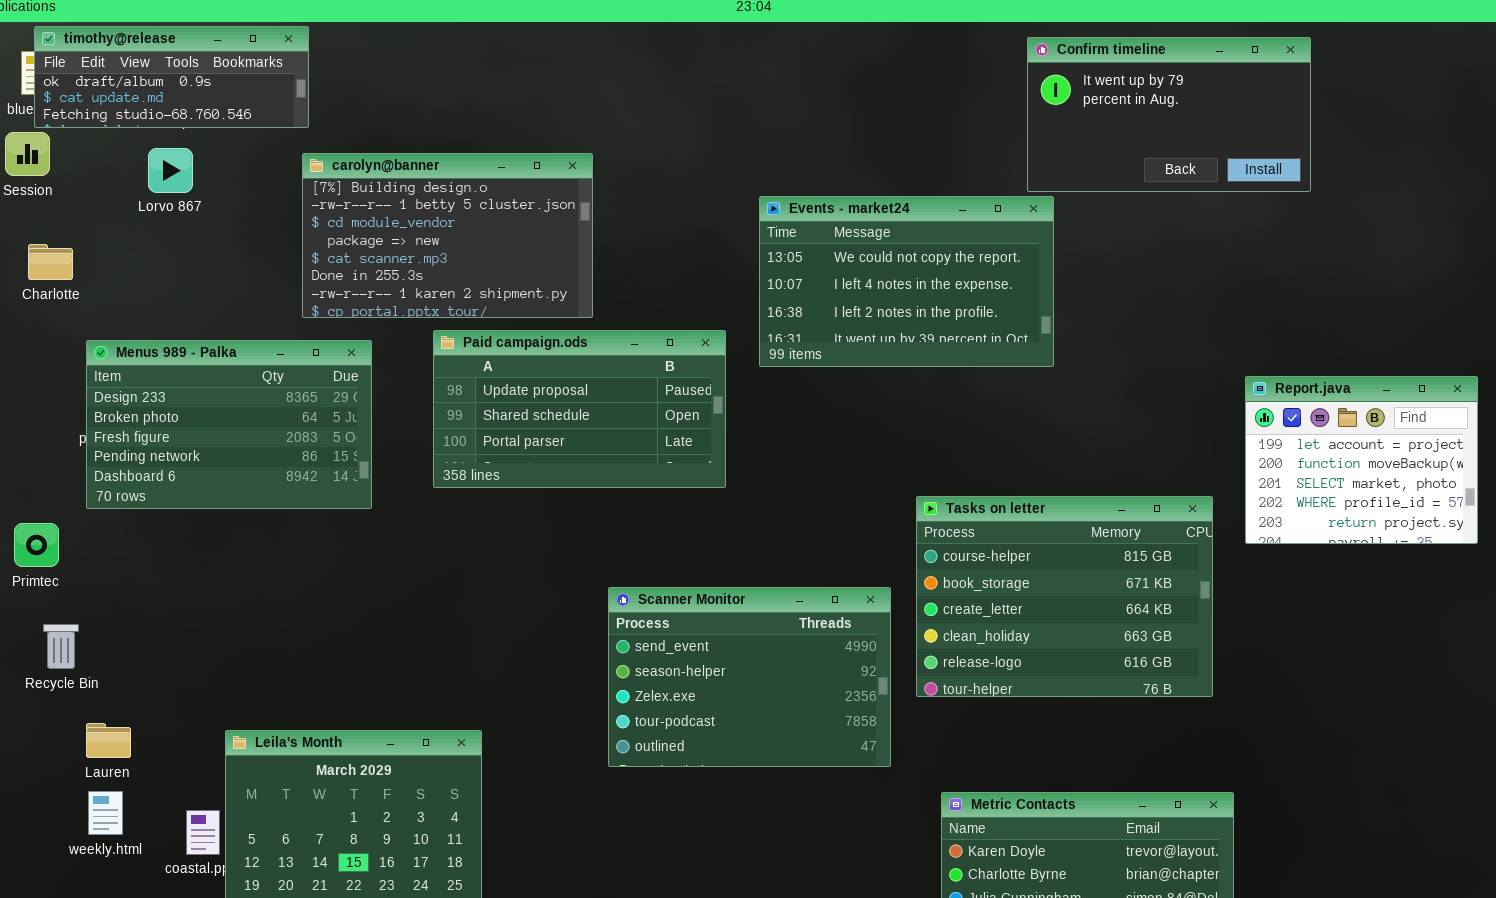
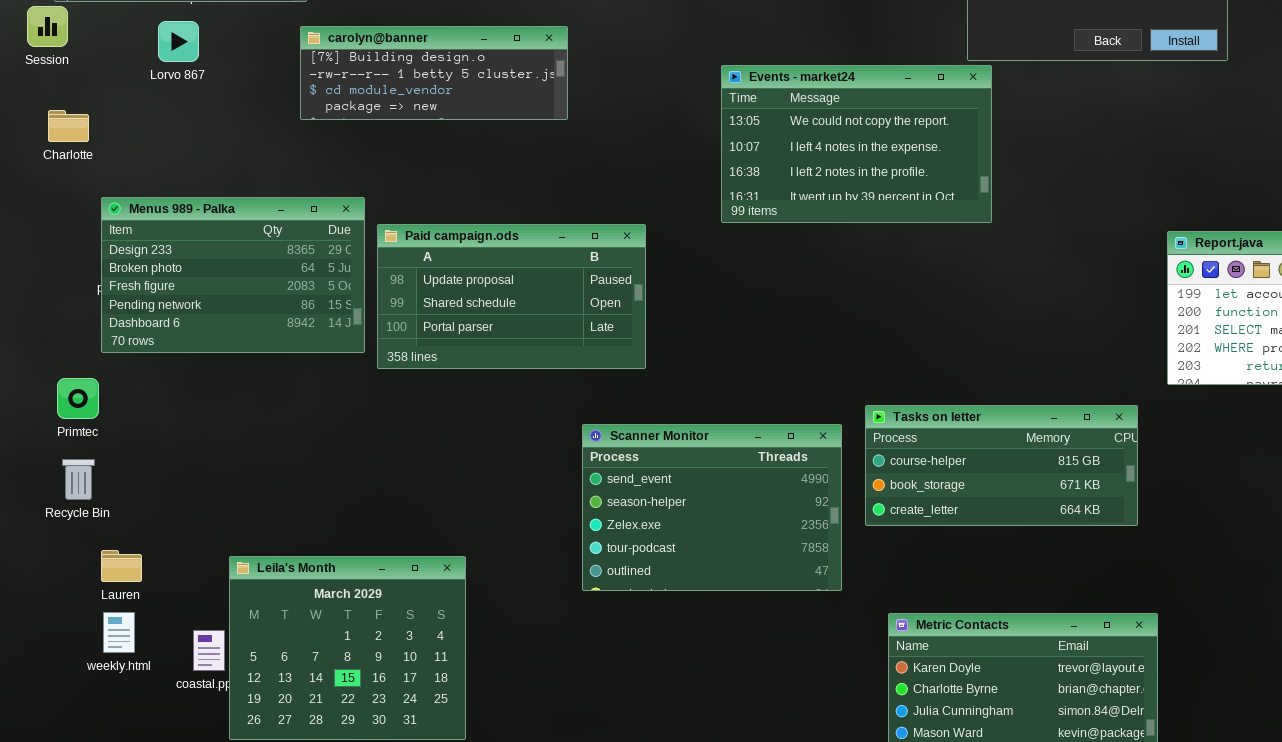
carolyn@banner: [302,153,593,318] -> [300,26,568,120], resized
Paid campaign.ods: [433,330,726,488] -> [377,224,646,369], moved
Tasks on letter: [916,496,1213,697] -> [865,405,1138,526], resized
Primtec: [14,523,59,567] -> [57,378,99,419], moved

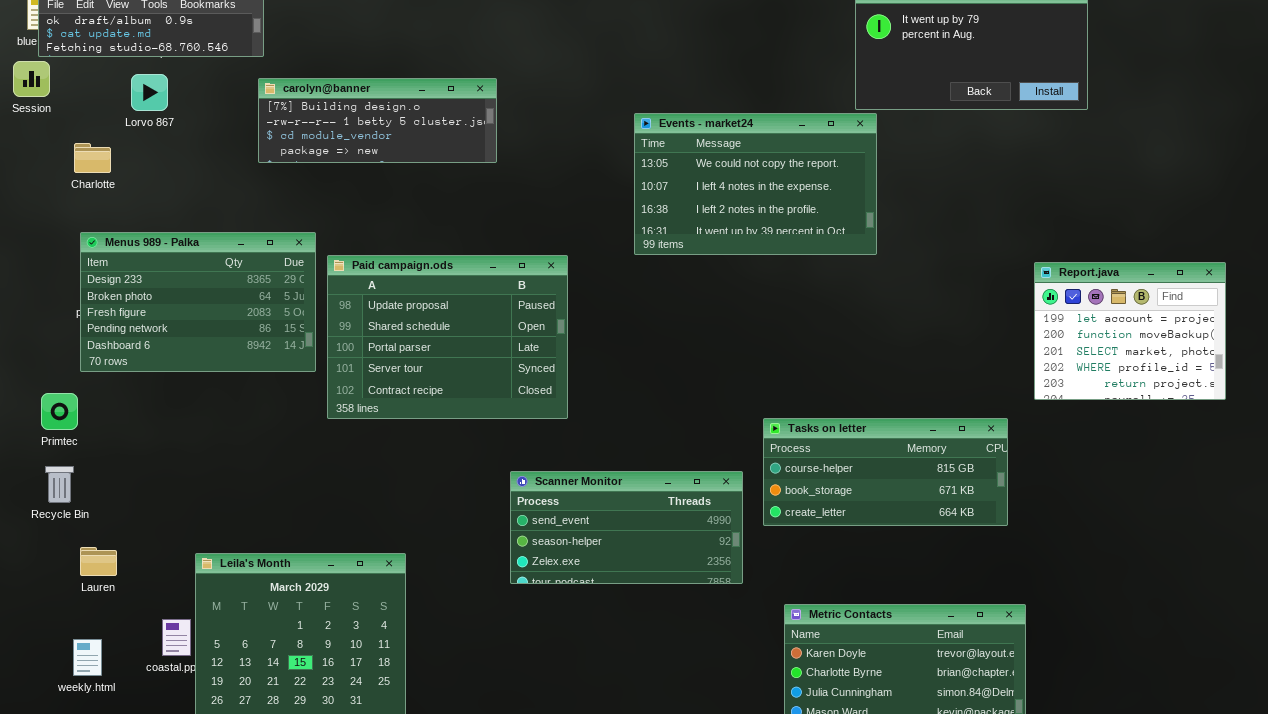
Charlotte: [48,110,89,142] -> [74,143,111,173], moved
Paid campaign.ods: [377,224,646,369] -> [327,255,568,419], resized
Scanner Monitor: [582,424,842,591] -> [510,471,743,584], resized
weekly.html: [103,612,135,653] -> [73,639,102,676], moved

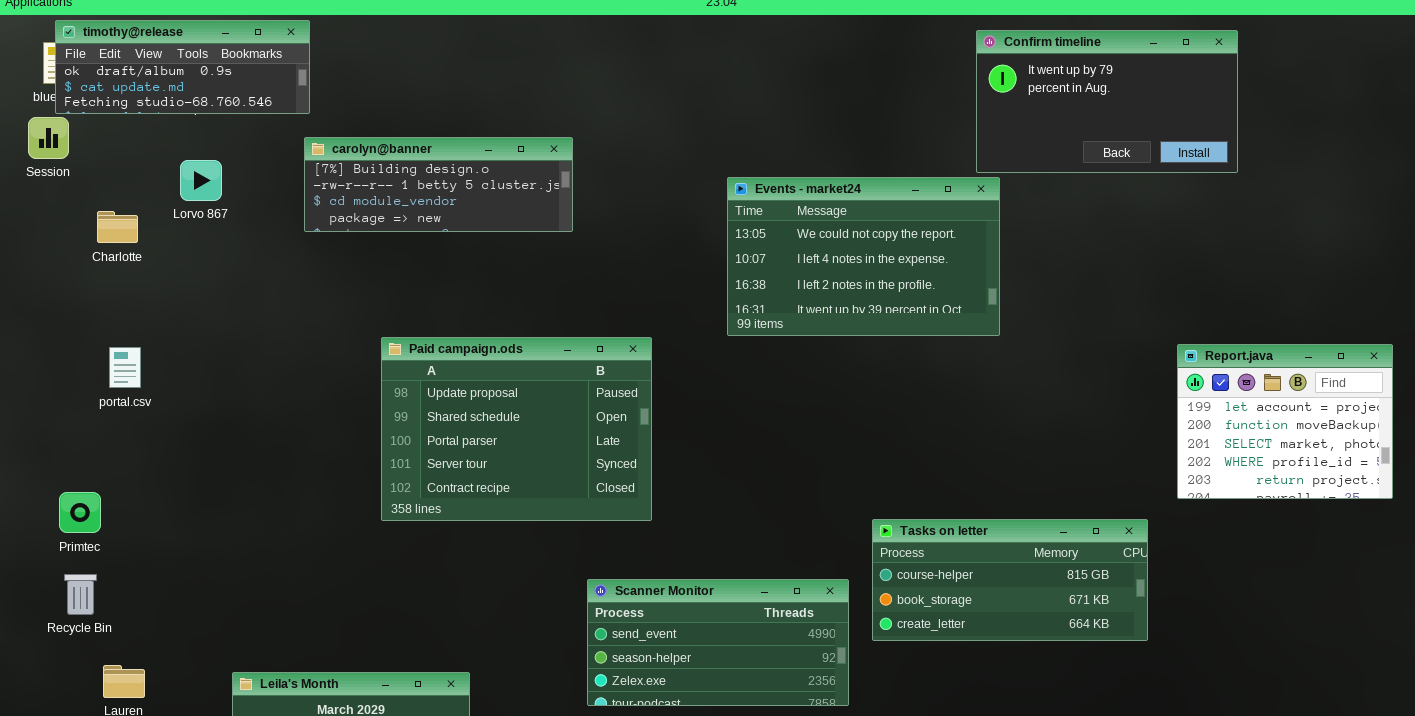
Lorvo 867: [131,74,168,111] -> [180,160,222,201], moved
Menus 989 - Palka: [80,232,316,372] -> none, closed

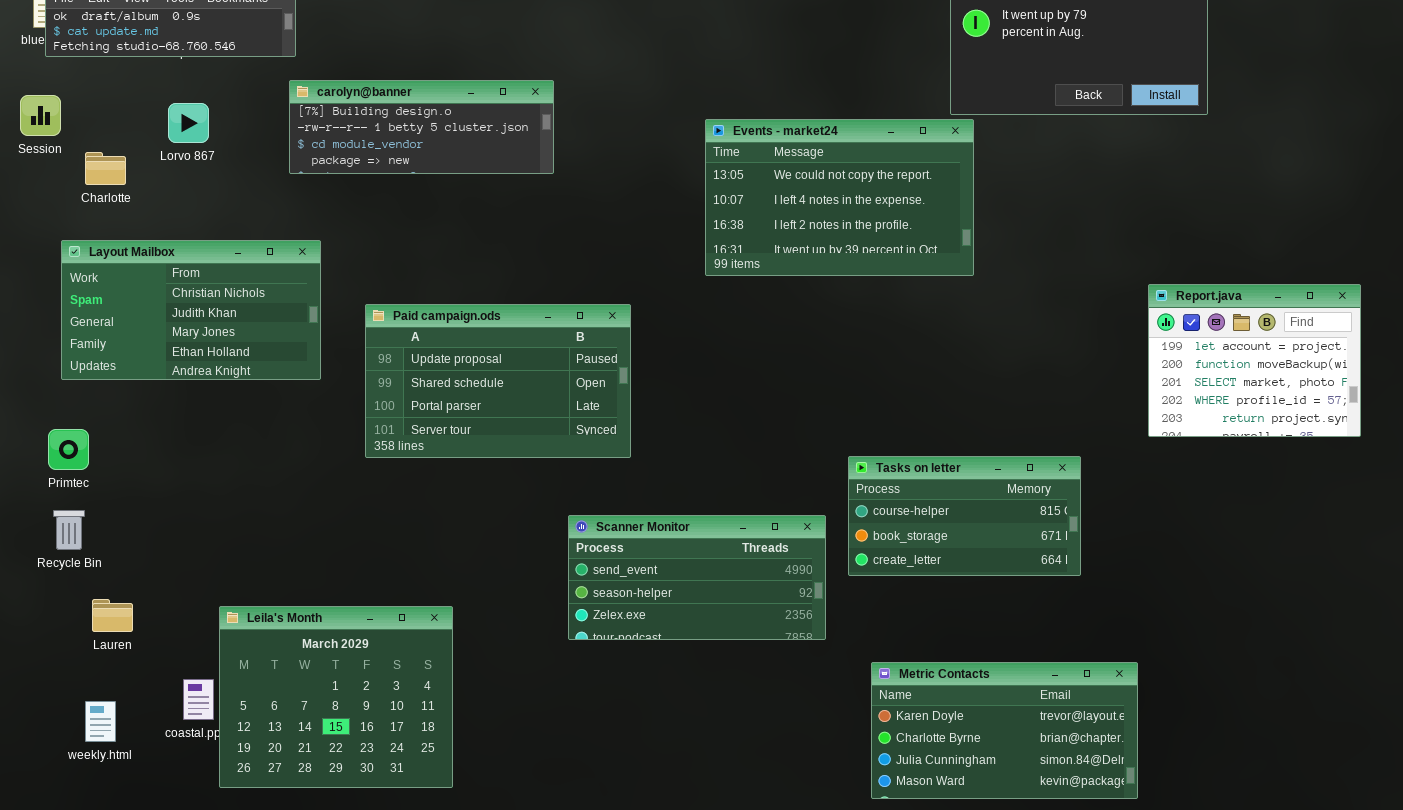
Session: [28,117,69,159] -> [20,95,61,136], moved
Layout Mailbox: none -> [61,240,321,380], opened
Paid campaign.ods: [381,337,652,521] -> [365,304,631,458], resized
Tasks on letter: [872,519,1148,641] -> [848,456,1081,576], resized

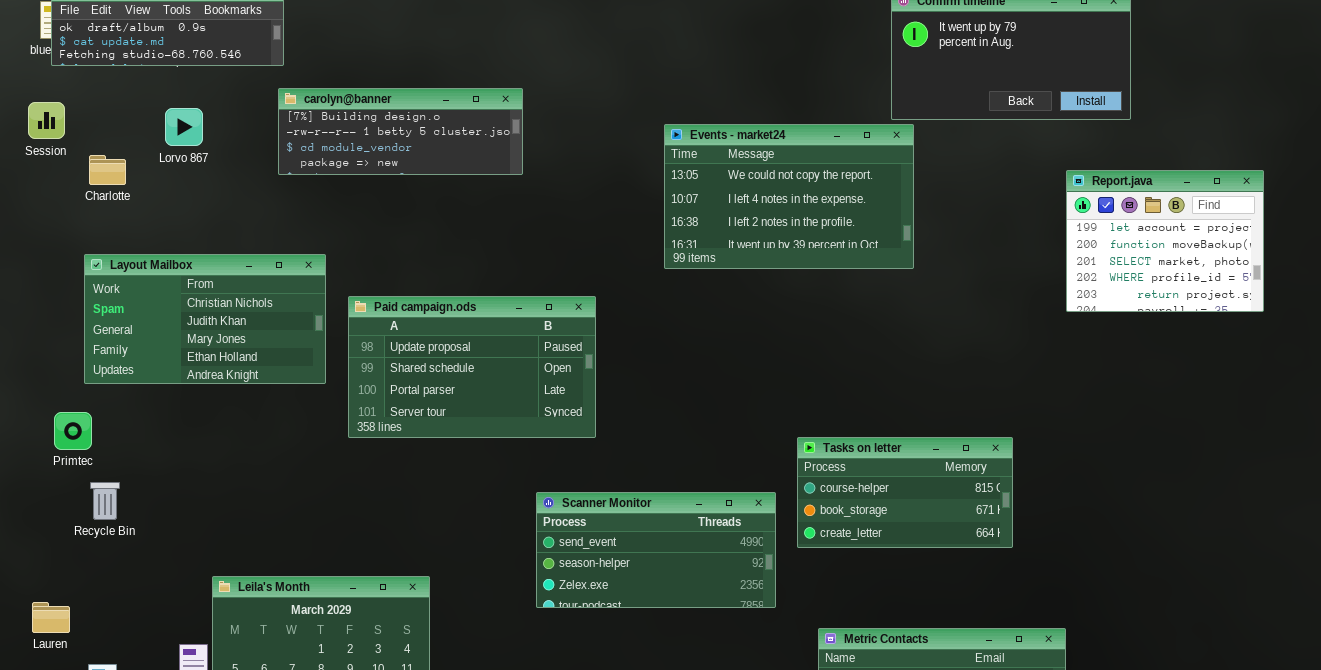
Layout Mailbox: [61,240,321,380] -> [84,254,326,384], moved
Report.java: [1148,284,1361,437] -> [1066,170,1264,312], moved
Recycle Bin: [53,510,85,550] -> [90,482,120,520], moved
Lauren: [92,599,133,632] -> [32,602,70,633], moved

